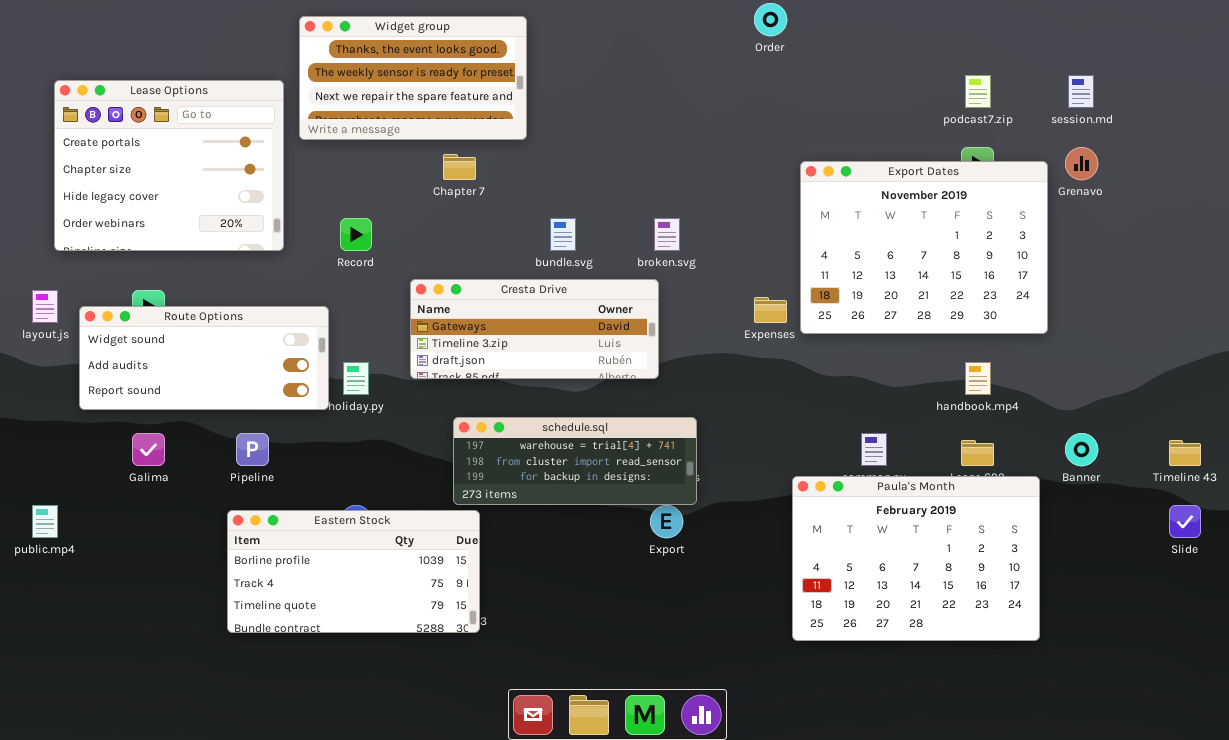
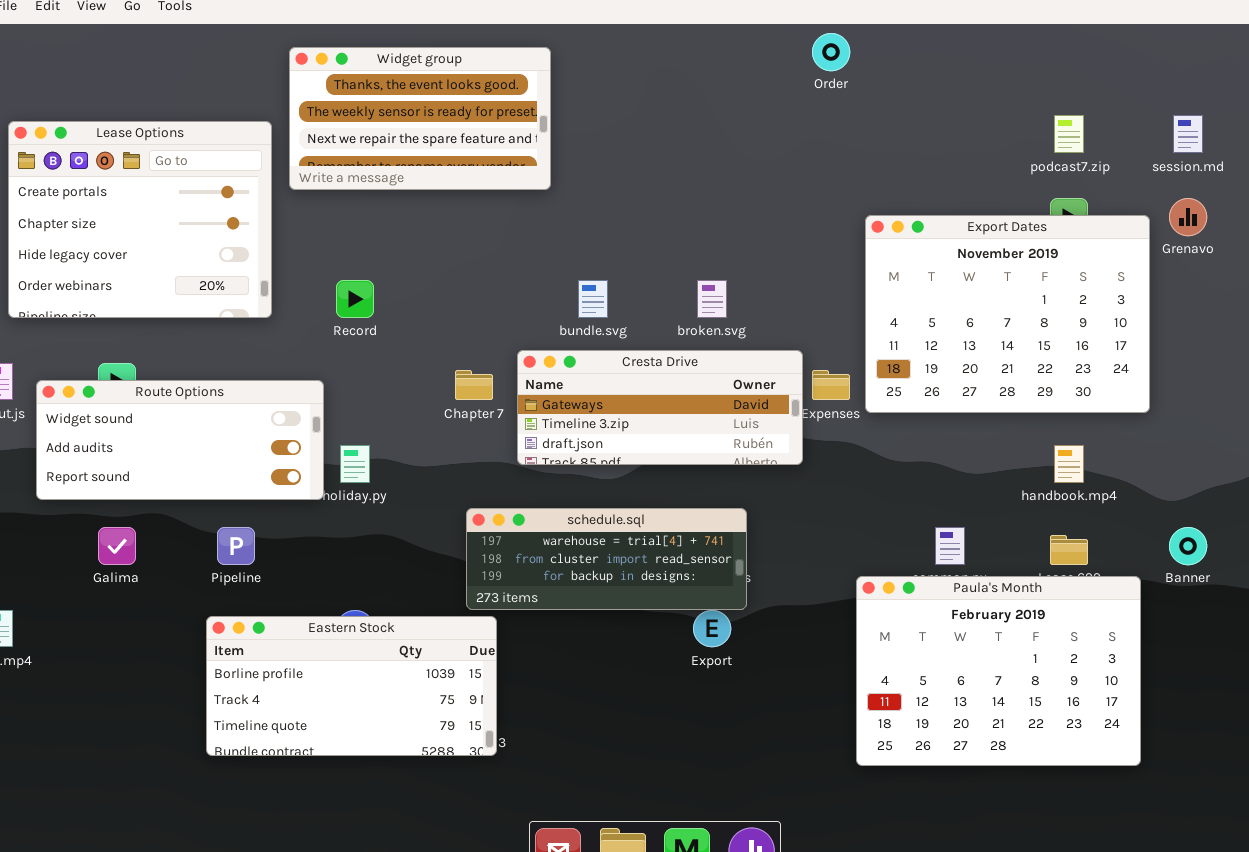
Chapter 7: [443,154,476,180] -> [455,370,493,400], moved
Cresta Drive: [410,279,659,379] -> [517,350,803,465], moved

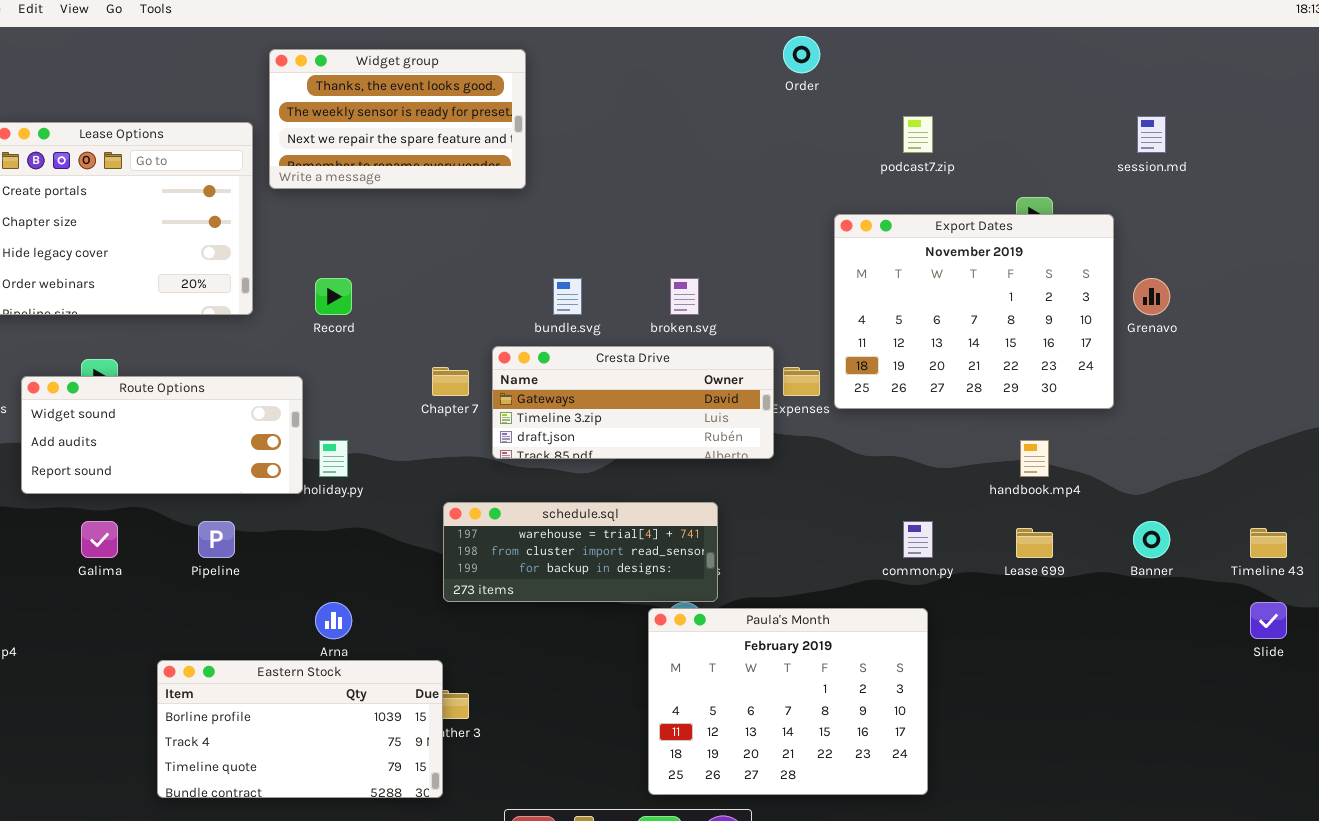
podcast7.zip: [1054,115,1084,153] -> [903,116,933,153], moved
Grenavo: [1169,198,1207,236] -> [1133,278,1170,315], moved
Paula's Month: [856,576,1141,766] -> [648,608,928,795], moved
Eastern Stock: [206,616,497,756] -> [157,660,443,798], moved

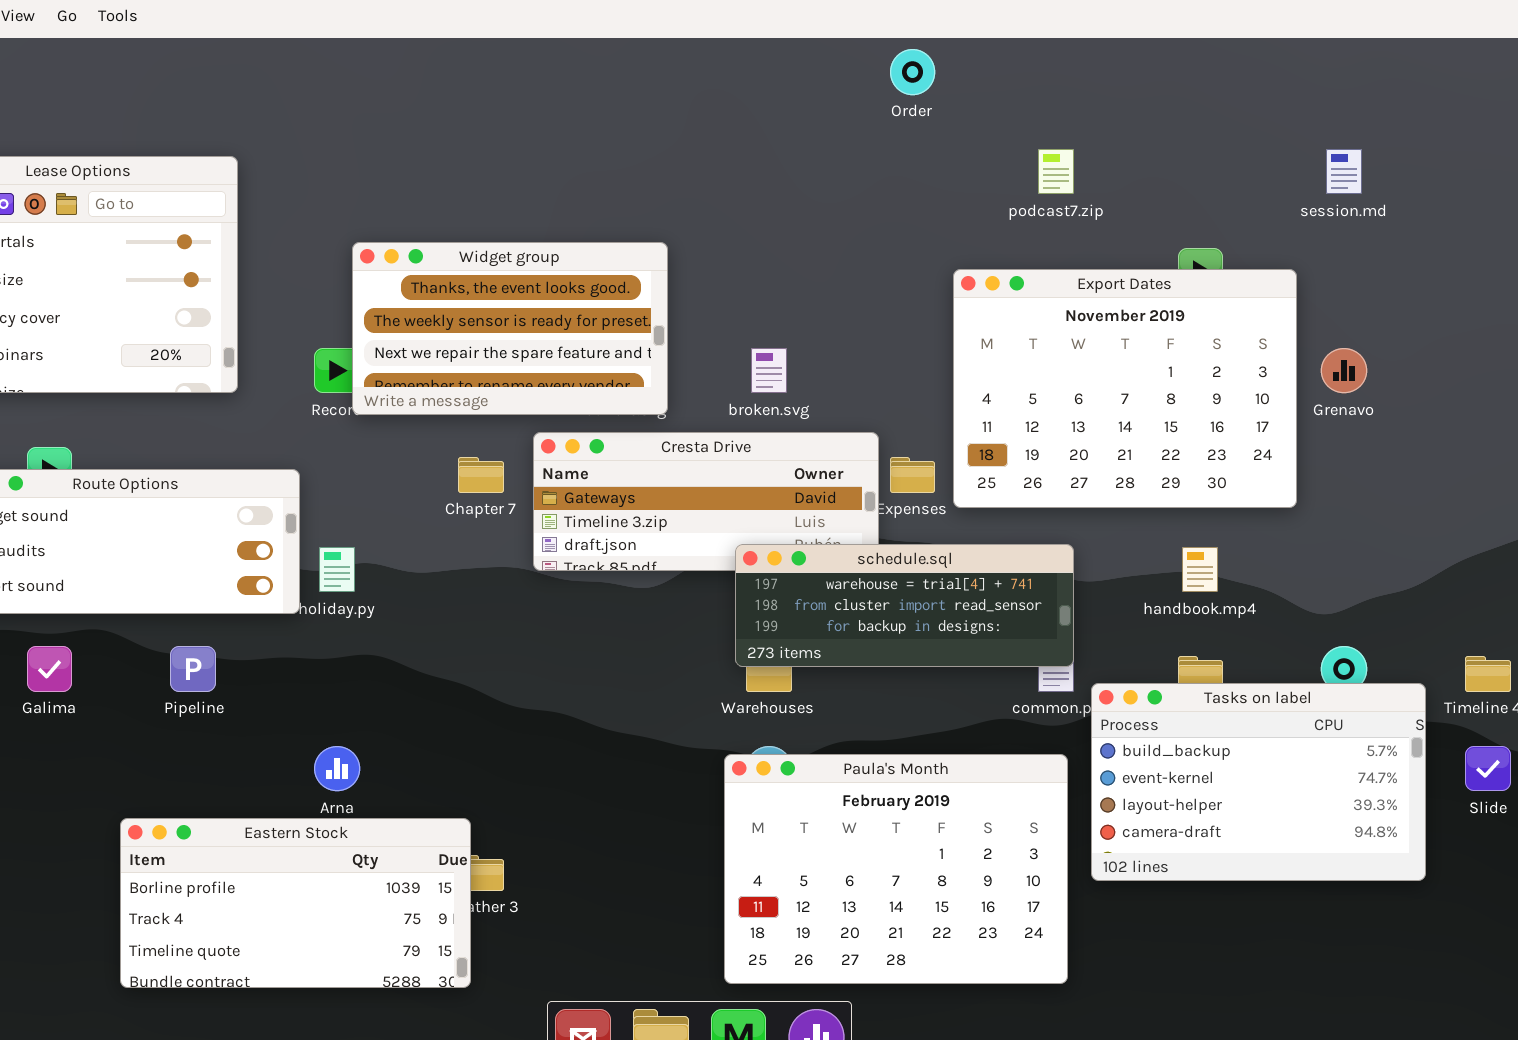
Widget group: [269,49,526,189] -> [352,242,668,415], moved
schedule.sql: [443,502,718,602] -> [735,544,1074,667], moved
Tasks on label: none -> [1091,683,1426,881], opened

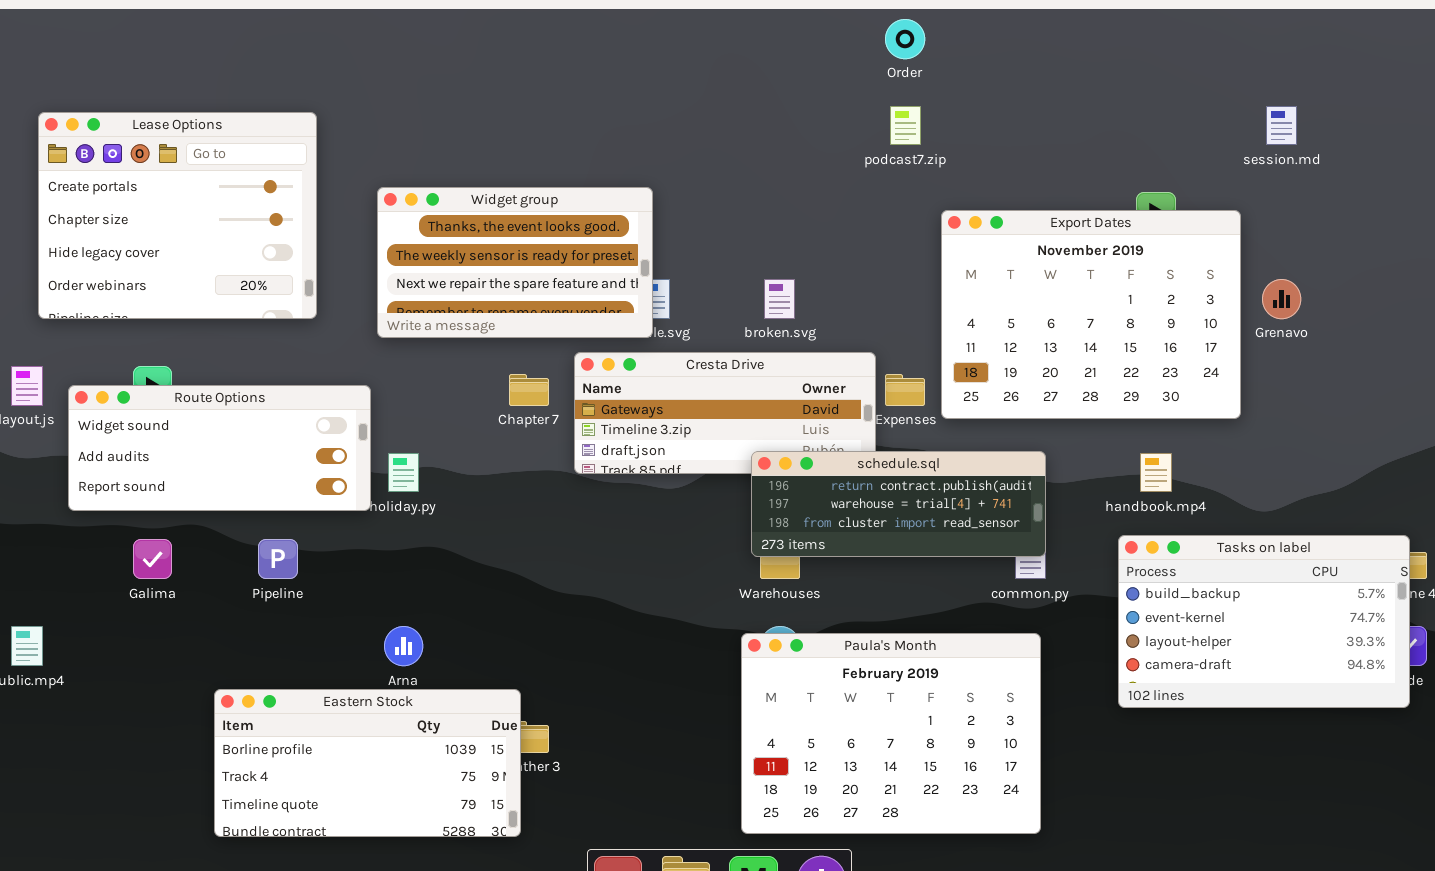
podcast7.zip: [1038,149,1074,194] -> [890,106,921,145], moved
Widget group: [352,242,668,415] -> [377,187,653,338], moved
schedule.sql: [735,544,1074,667] -> [751,451,1046,557], scrolled up 1 row
Tasks on label: [1091,683,1426,881] -> [1118,535,1410,708], moved

